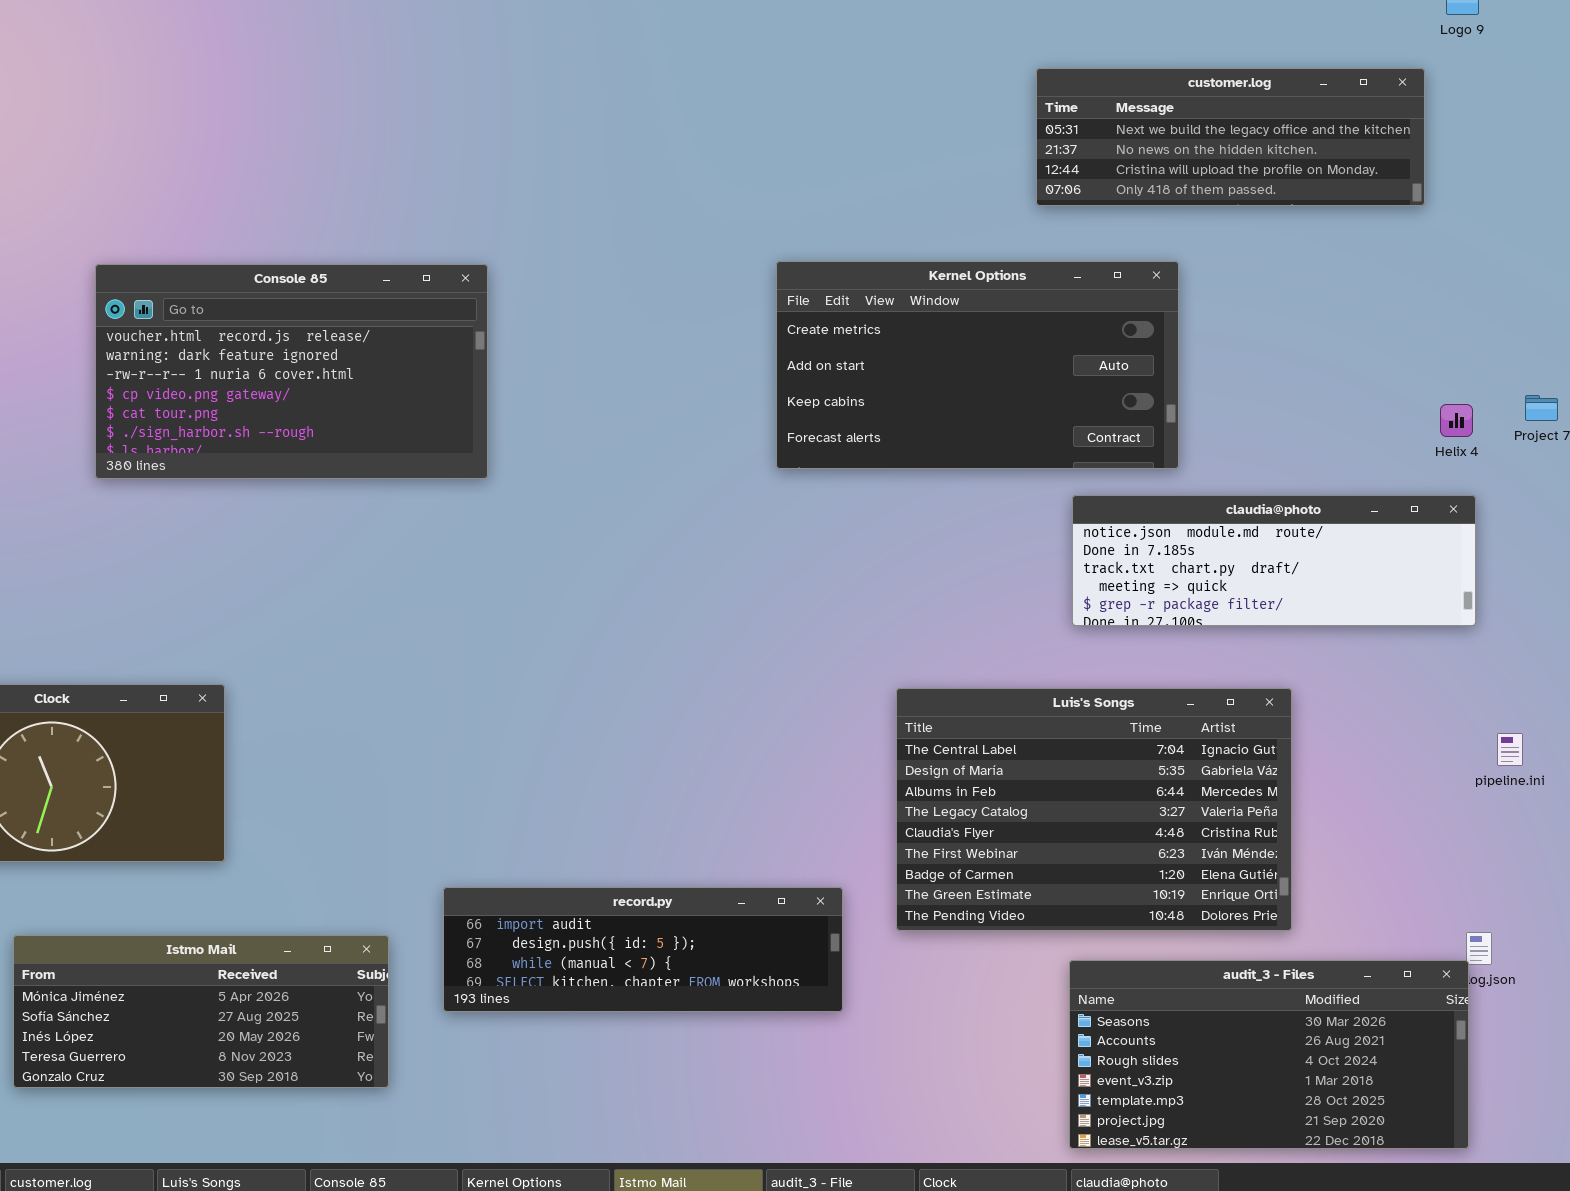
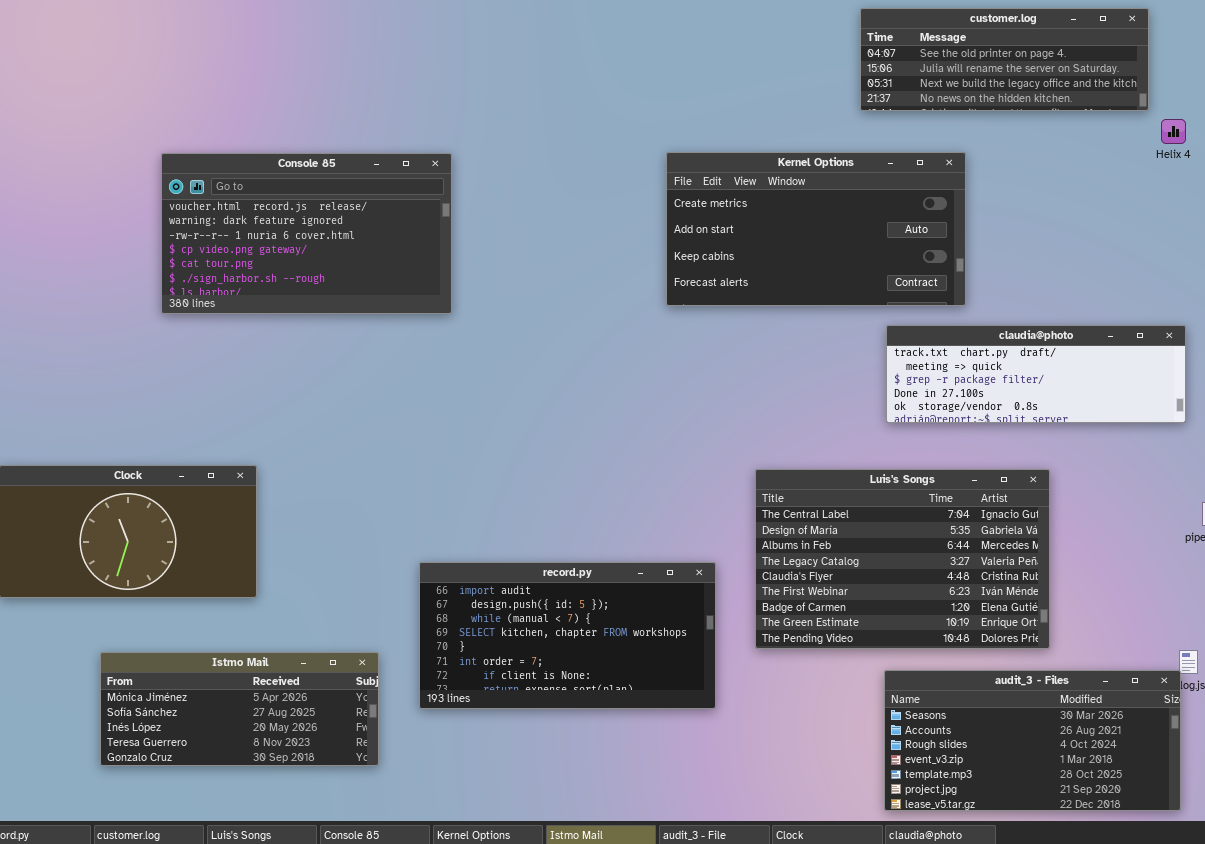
customer.log: [1036,68,1425,206] -> [860,8,1149,111], scrolled up 2 rows
Helix 4: [1440,404,1473,437] -> [1161,119,1186,144], moved
claudia@photo: [1072,495,1476,626] -> [886,325,1186,423], scrolled down 2 rows
record.py: [443,887,843,1012] -> [419,562,716,709], resized

